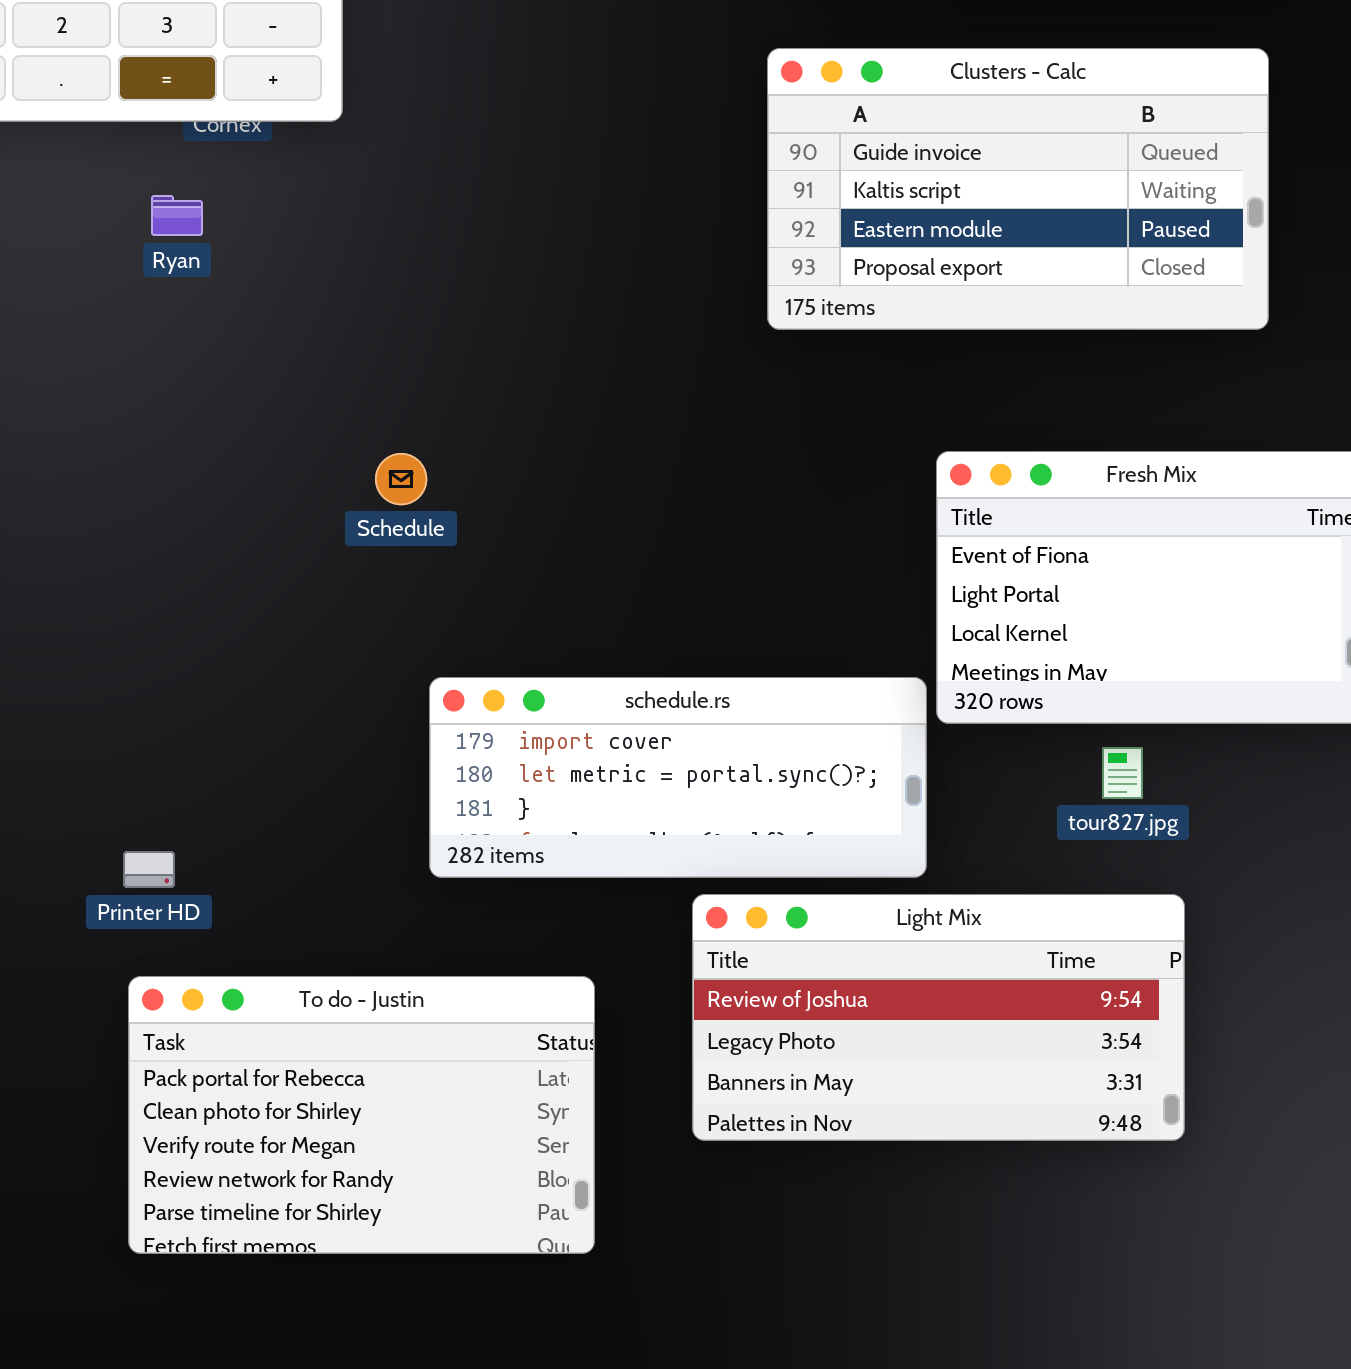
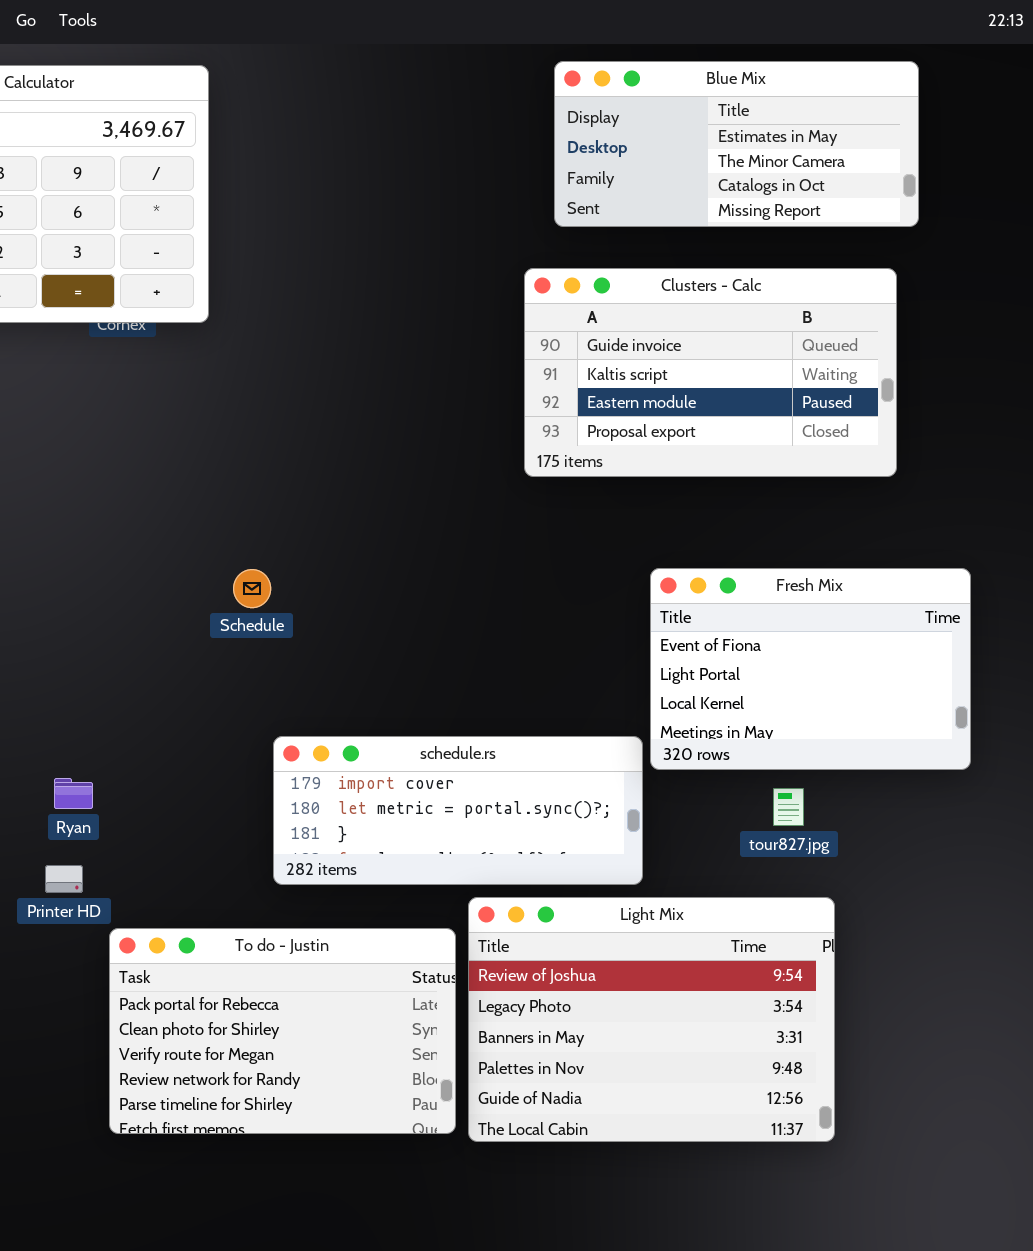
Ryan: [151,195,203,236] -> [54,778,93,809], moved
Light Mix: [692,894,1185,1141] -> [468,897,835,1142], resized
To do - Justin: [128,976,595,1254] -> [109,928,456,1134], moved

